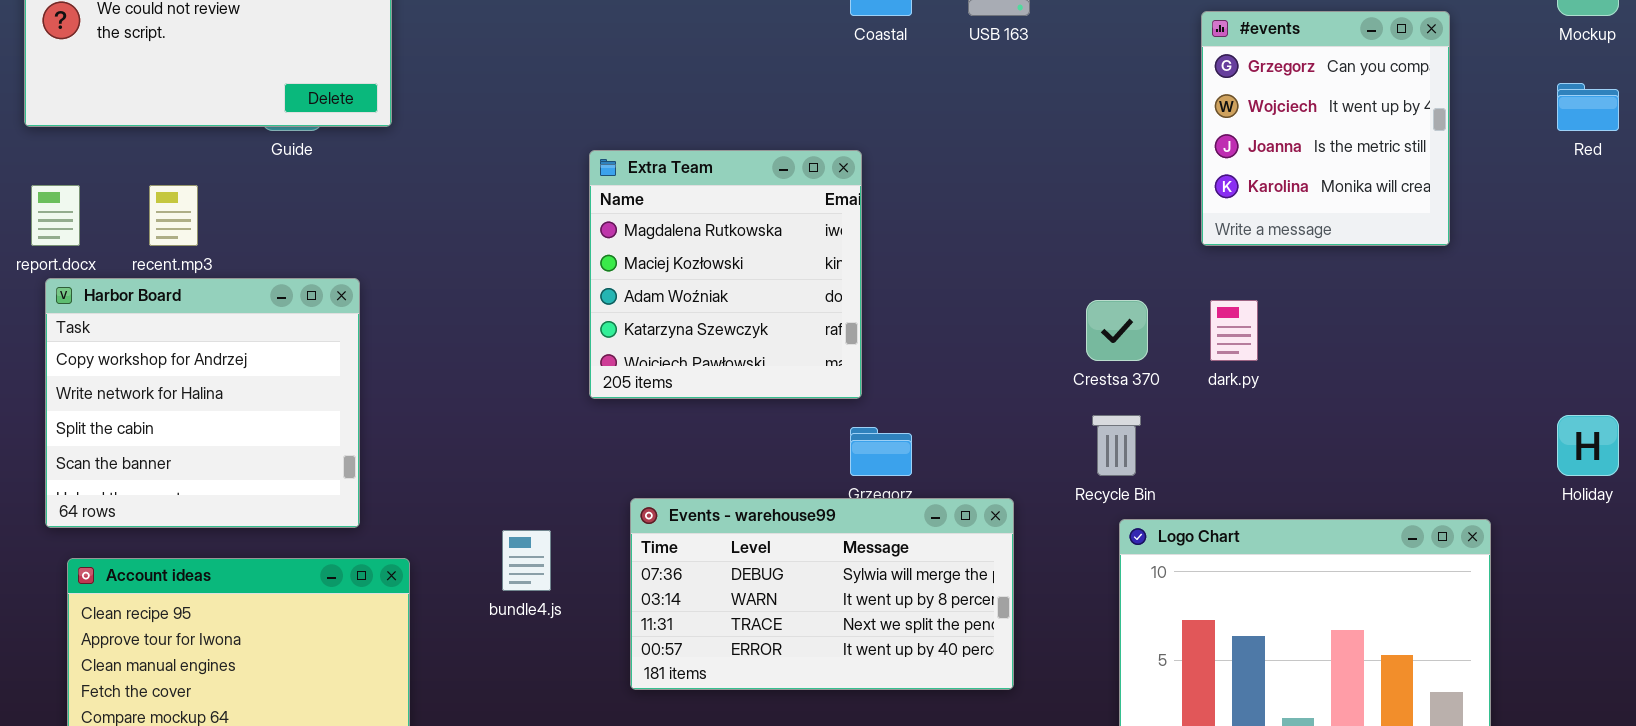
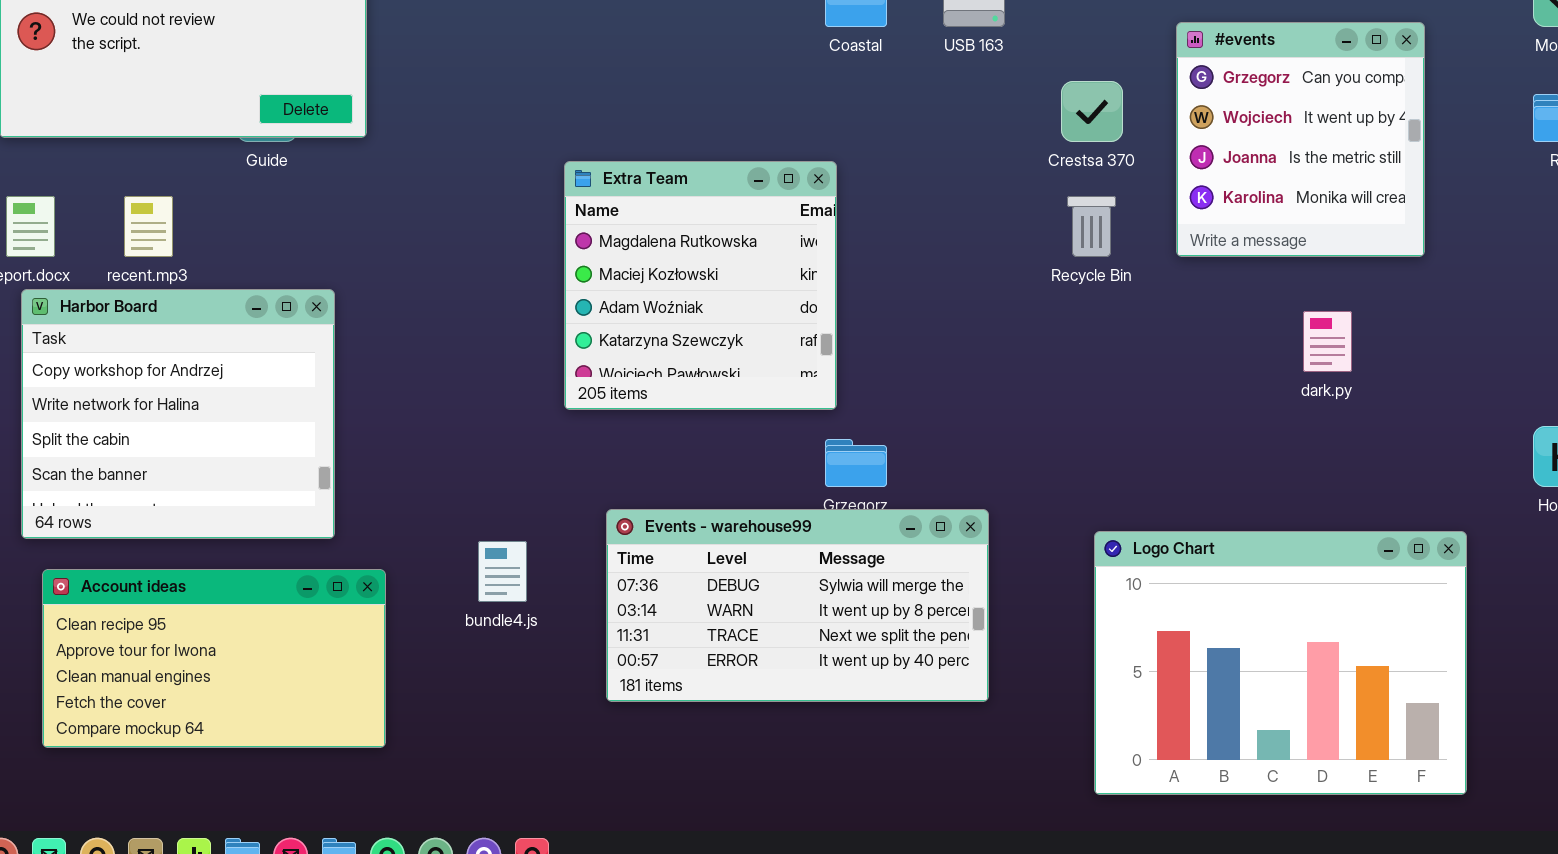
Crestsa 370: [1086,300,1148,361] -> [1061,81,1123,142], moved
dark.py: [1210,300,1258,361] -> [1303,311,1352,372], moved
Recycle Bin: [1092,415,1141,476] -> [1067,196,1116,257], moved

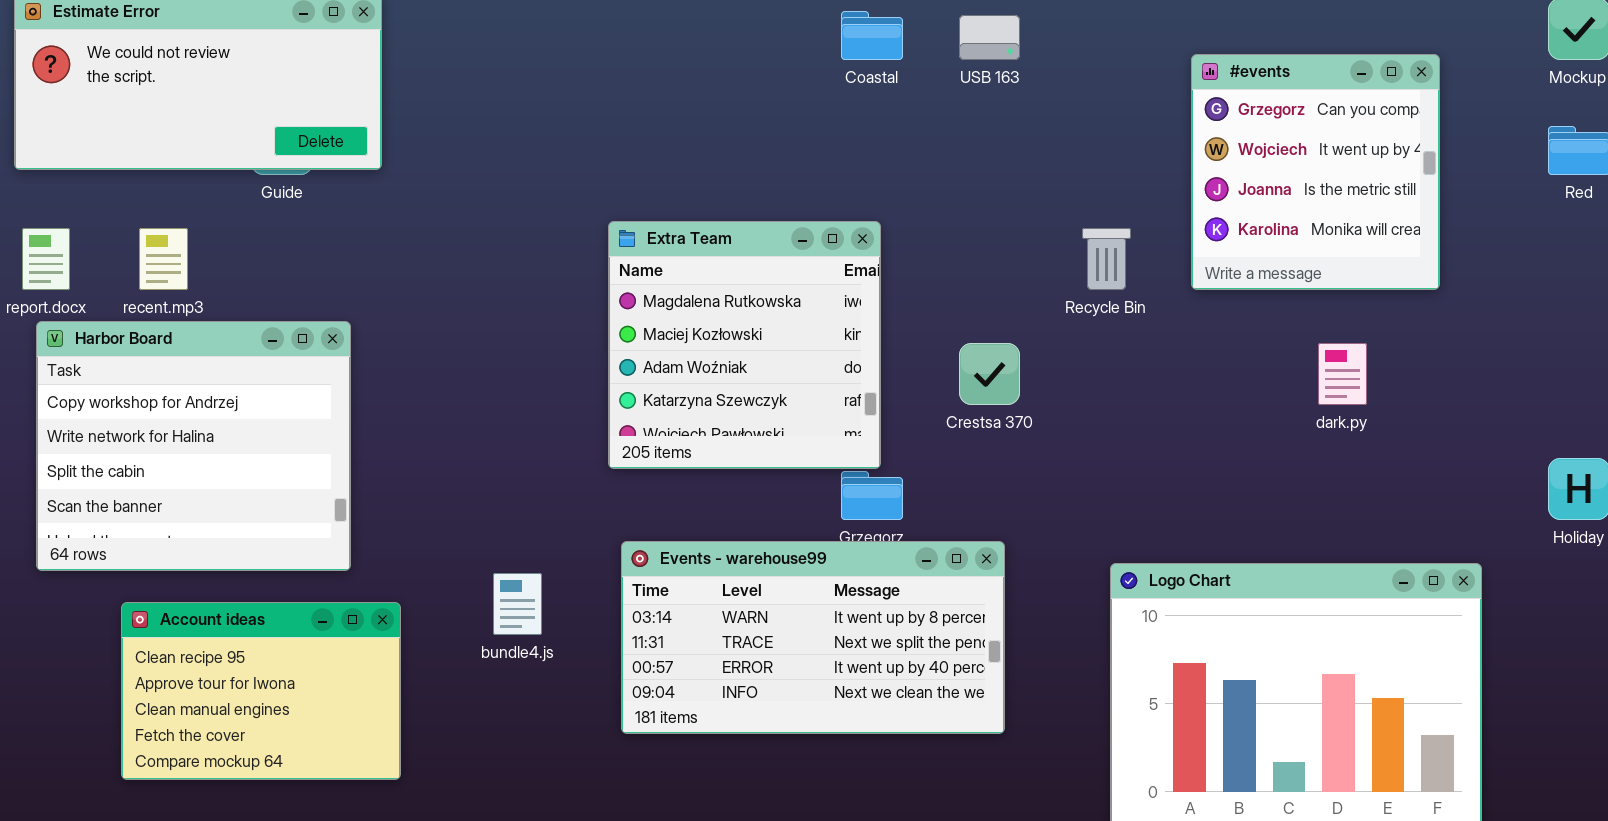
Crestsa 370: [1061,81,1123,142] -> [959,343,1020,405], moved
Extra Team: [564,161,837,410] -> [608,221,881,469], moved
Events - warehouse99: [606,509,989,702] -> [621,541,1005,734], scrolled down 1 row
Account ideas: [42,569,386,748] -> [121,602,401,780], resized

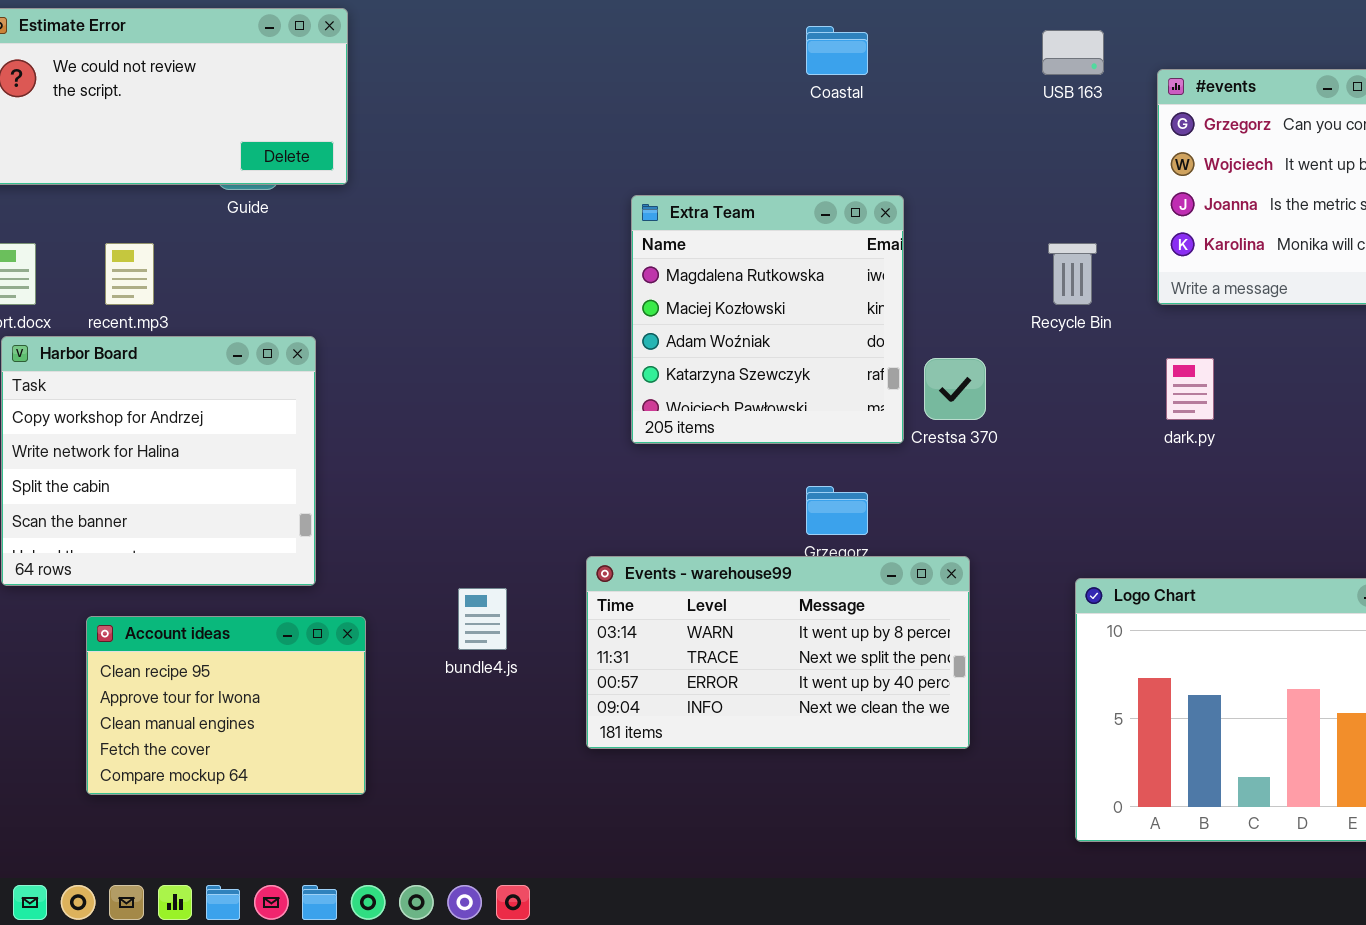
USB 163: [959,15,1020,60] -> [1042,30,1104,75], moved
Extra Team: [608,221,881,469] -> [631,195,904,444], moved
dark.py: [1318,343,1367,405] -> [1166,358,1214,420], moved

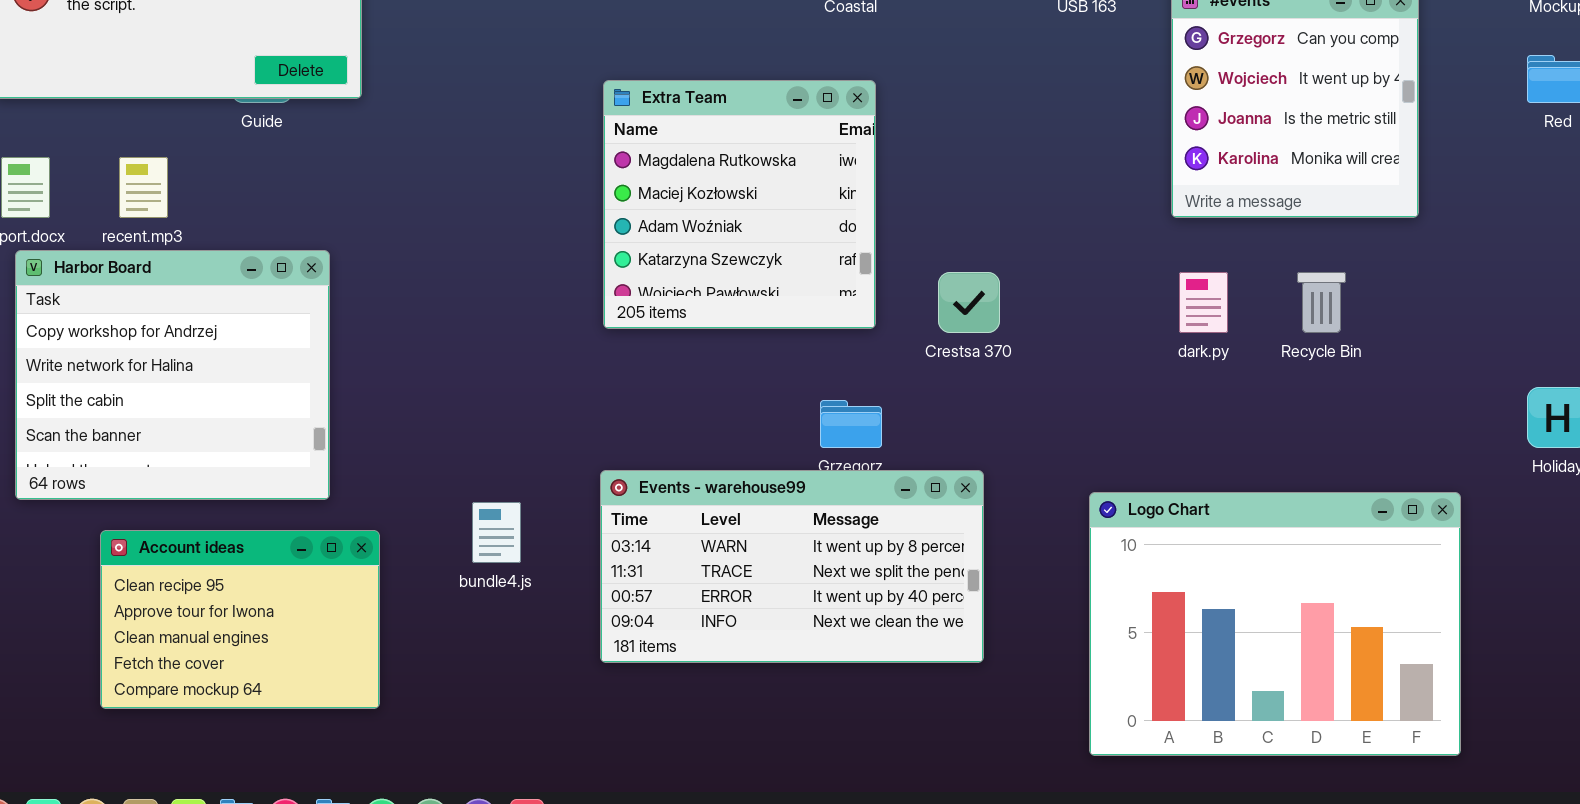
Extra Team: [631,195,904,444] -> [603,80,876,329], moved
Recycle Bin: [1048,243,1097,305] -> [1297,272,1346,333], moved

